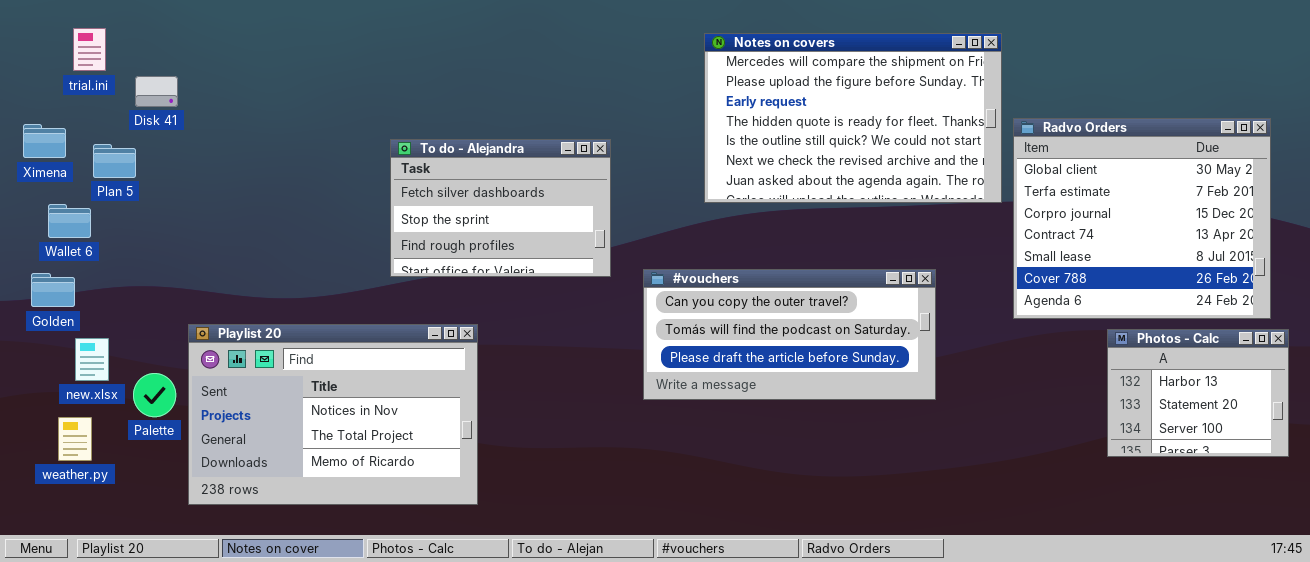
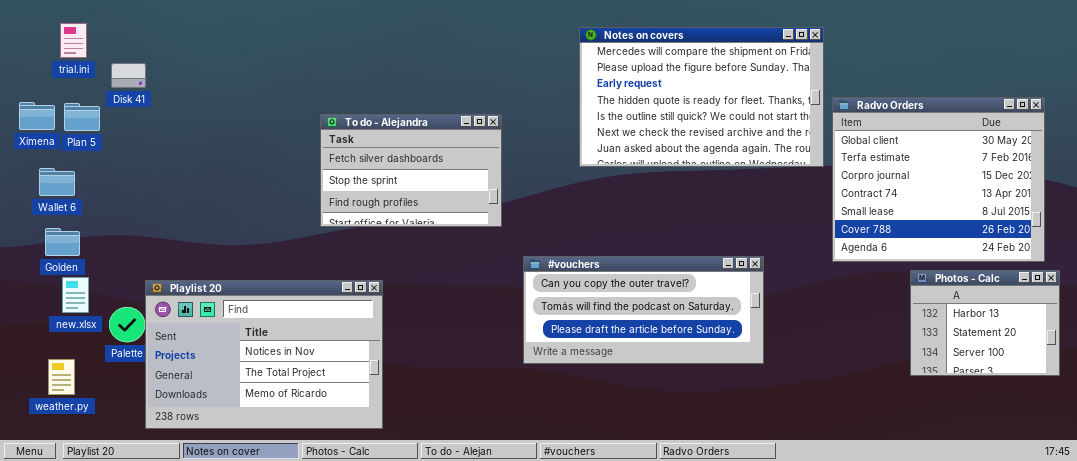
Plan 5: [93,144,136,178] -> [64,103,100,131], moved
#vouchers: [643,269,936,400] -> [523,256,764,364], moved
Golden: [31,273,75,307] -> [45,228,80,256], moved
Playlist 20: [188,324,478,505] -> [145,280,383,429], moved
weather.py: [58,417,92,461] -> [48,359,75,395], moved

